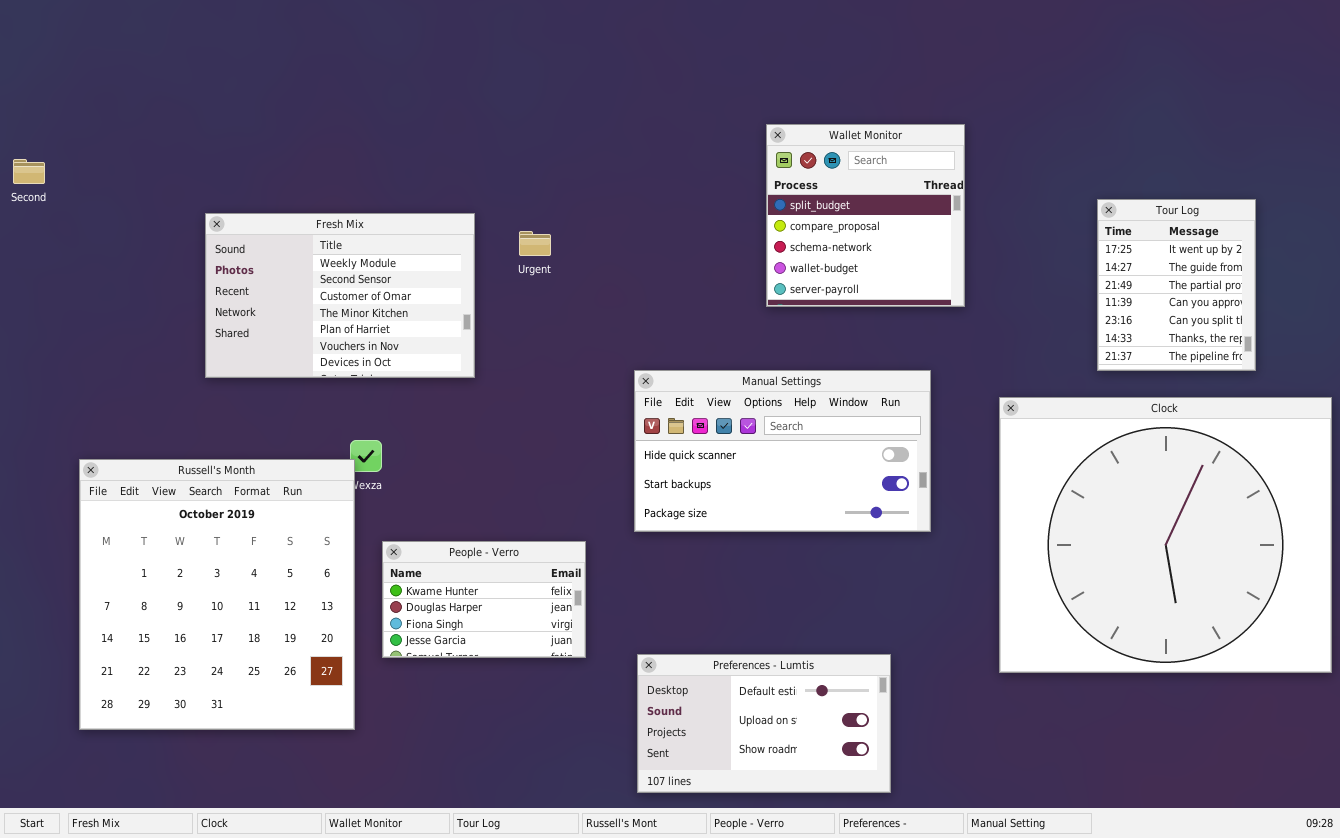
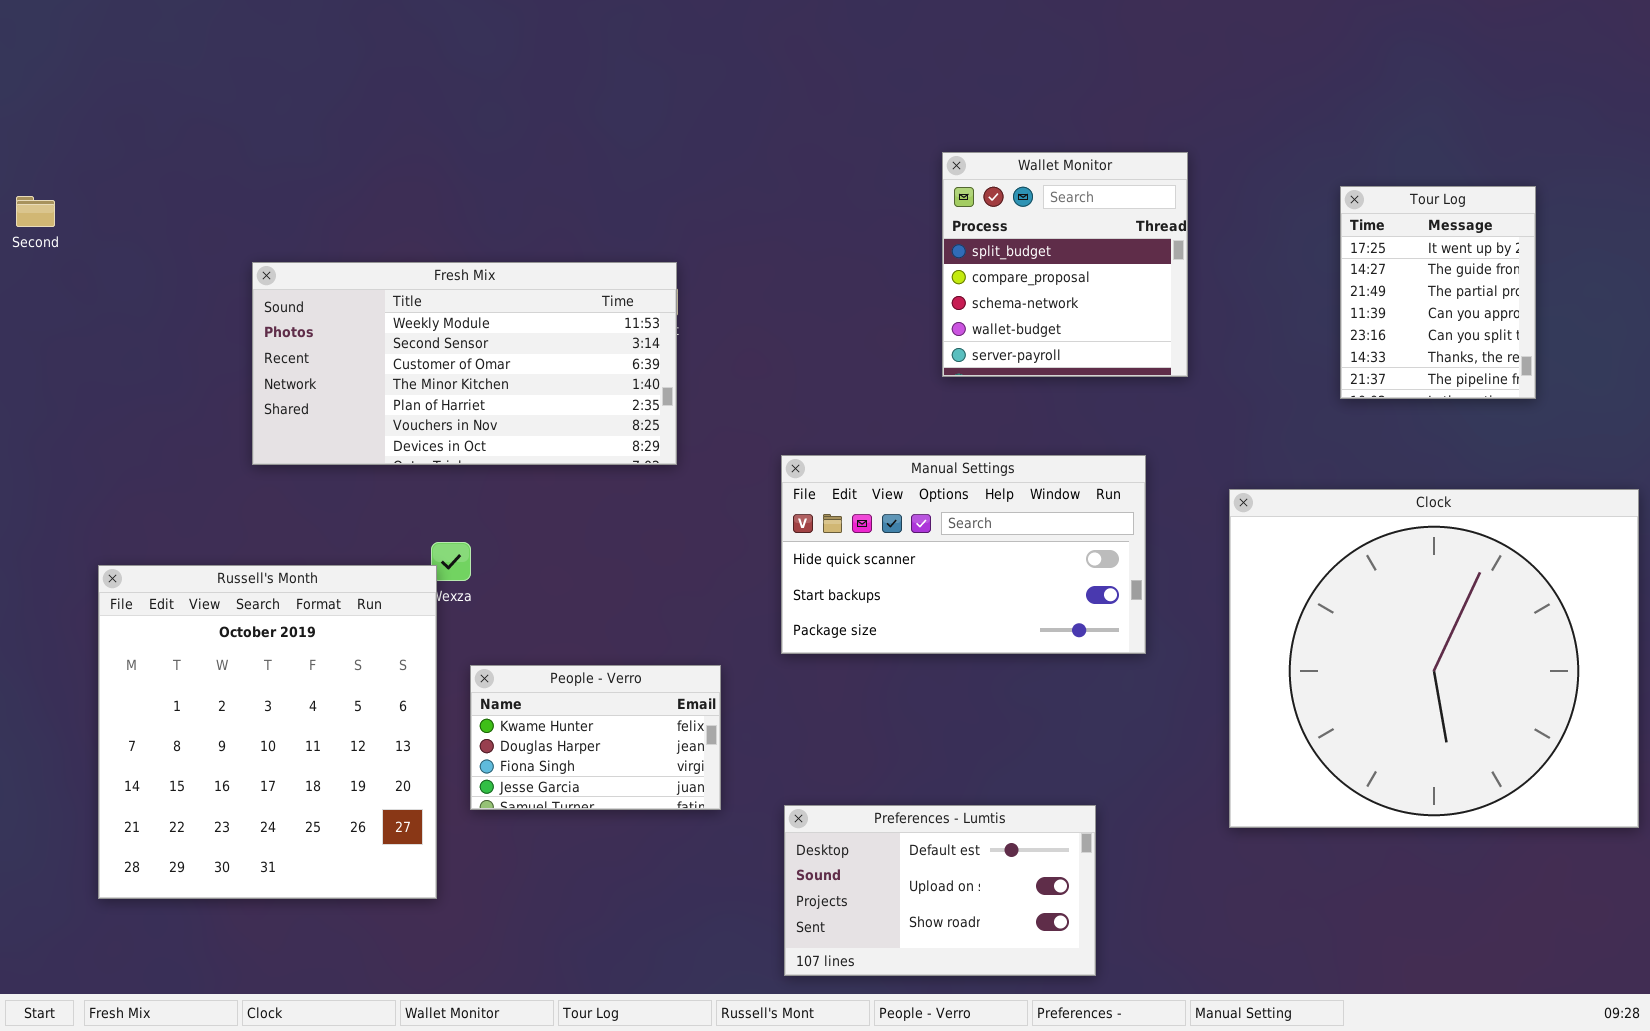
Tour Log: [1097,199,1256,371] -> [1340,186,1536,399], moved
Fresh Mix: [205,213,475,378] -> [252,262,677,465], resized

